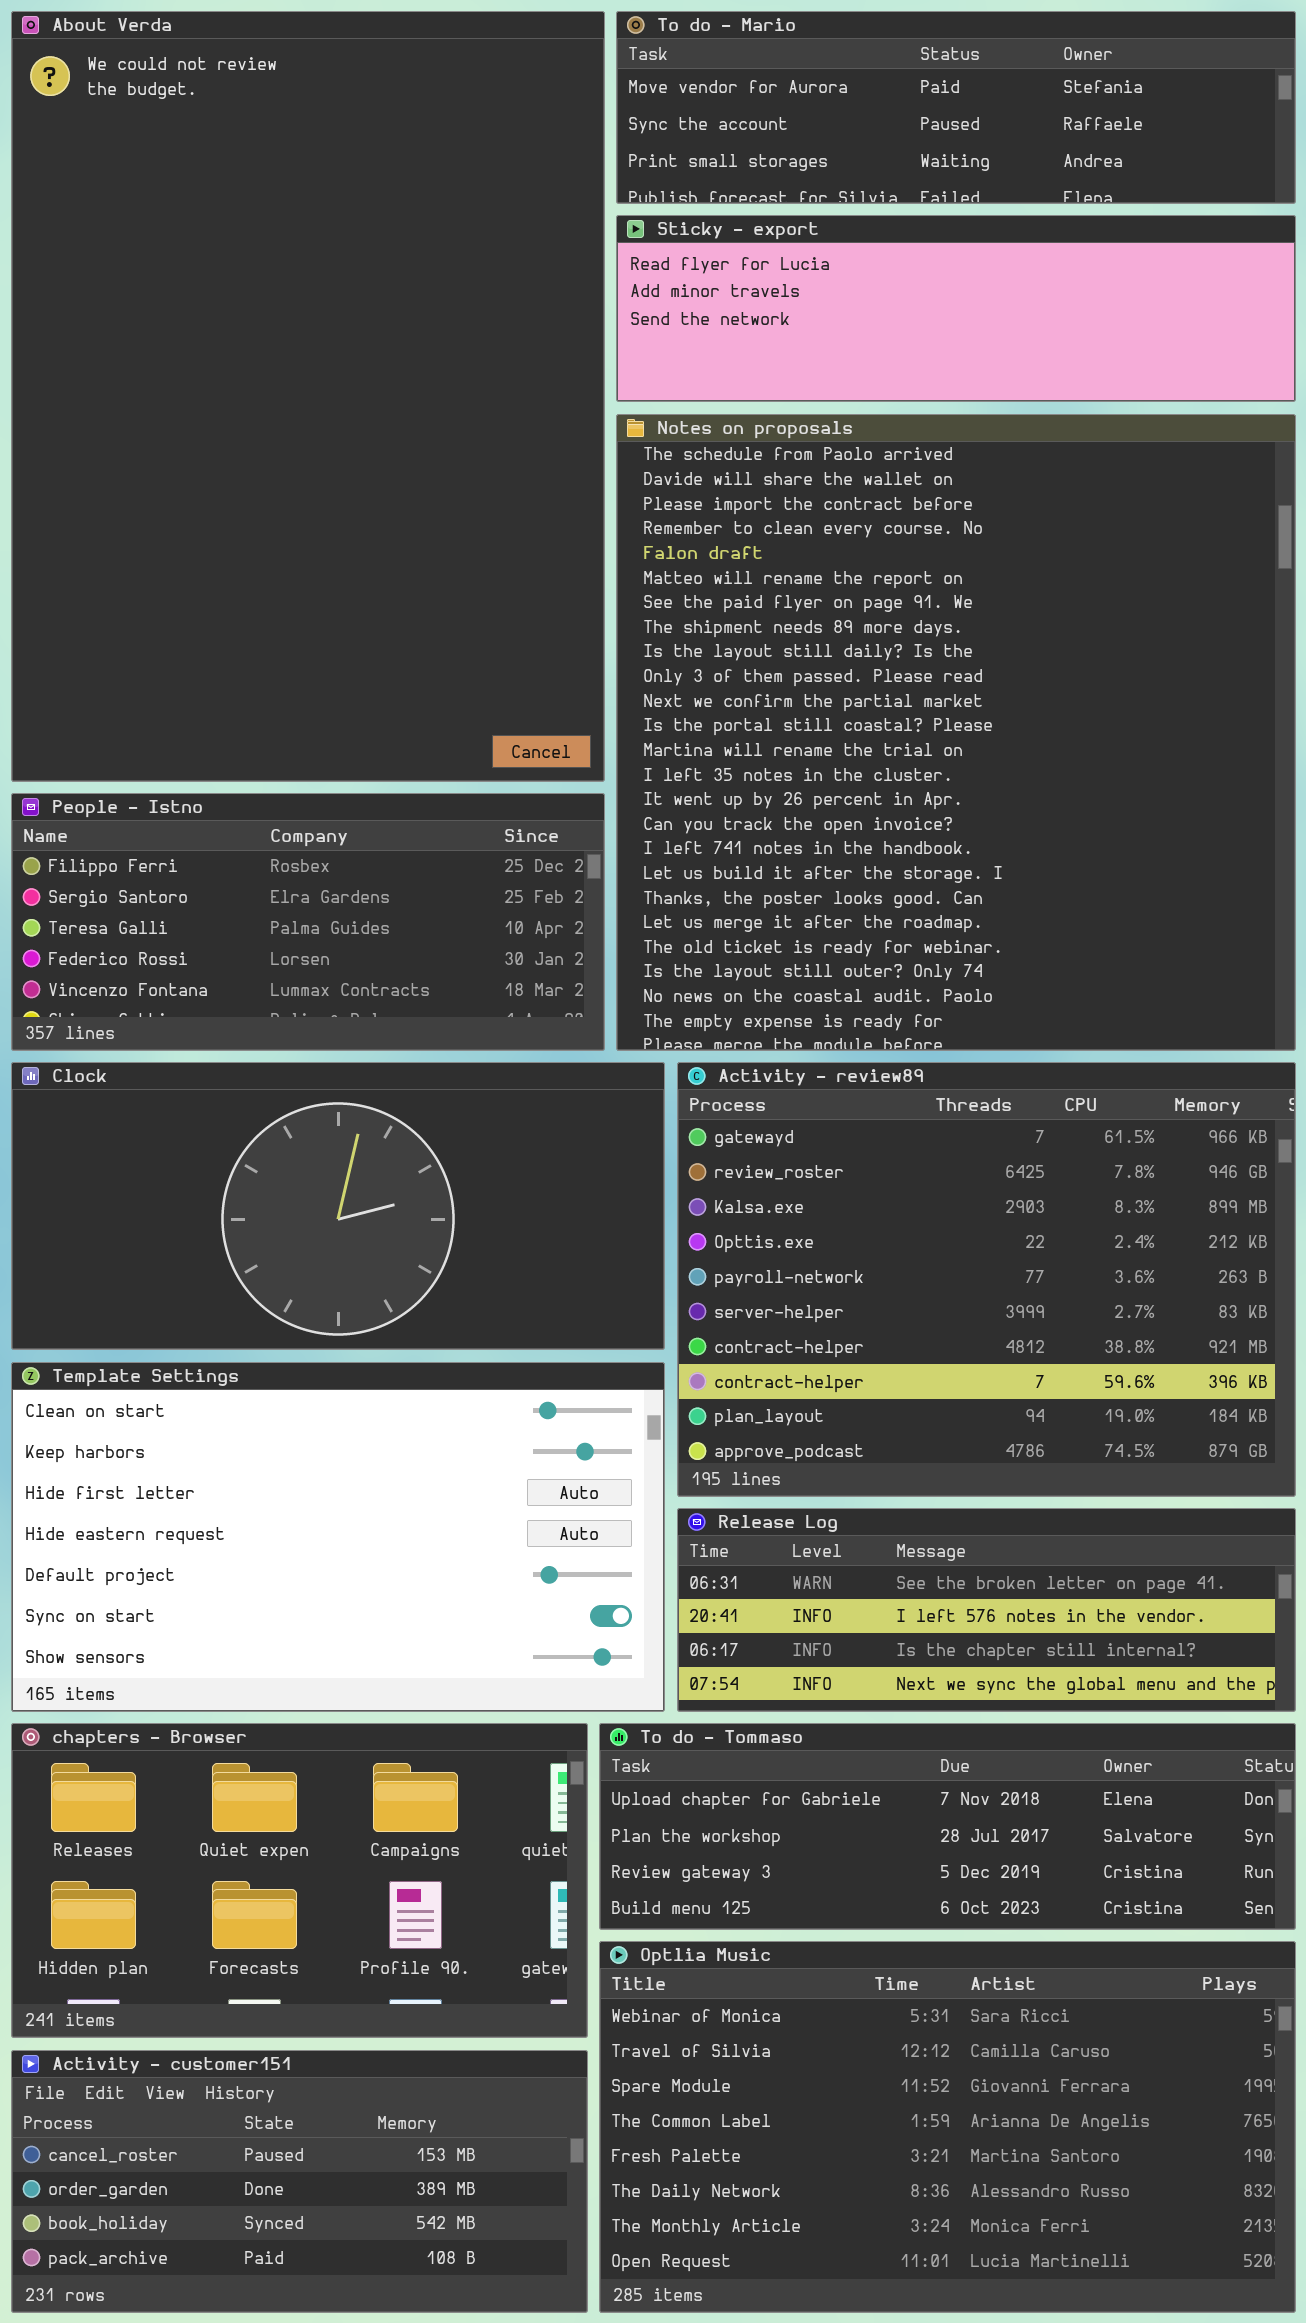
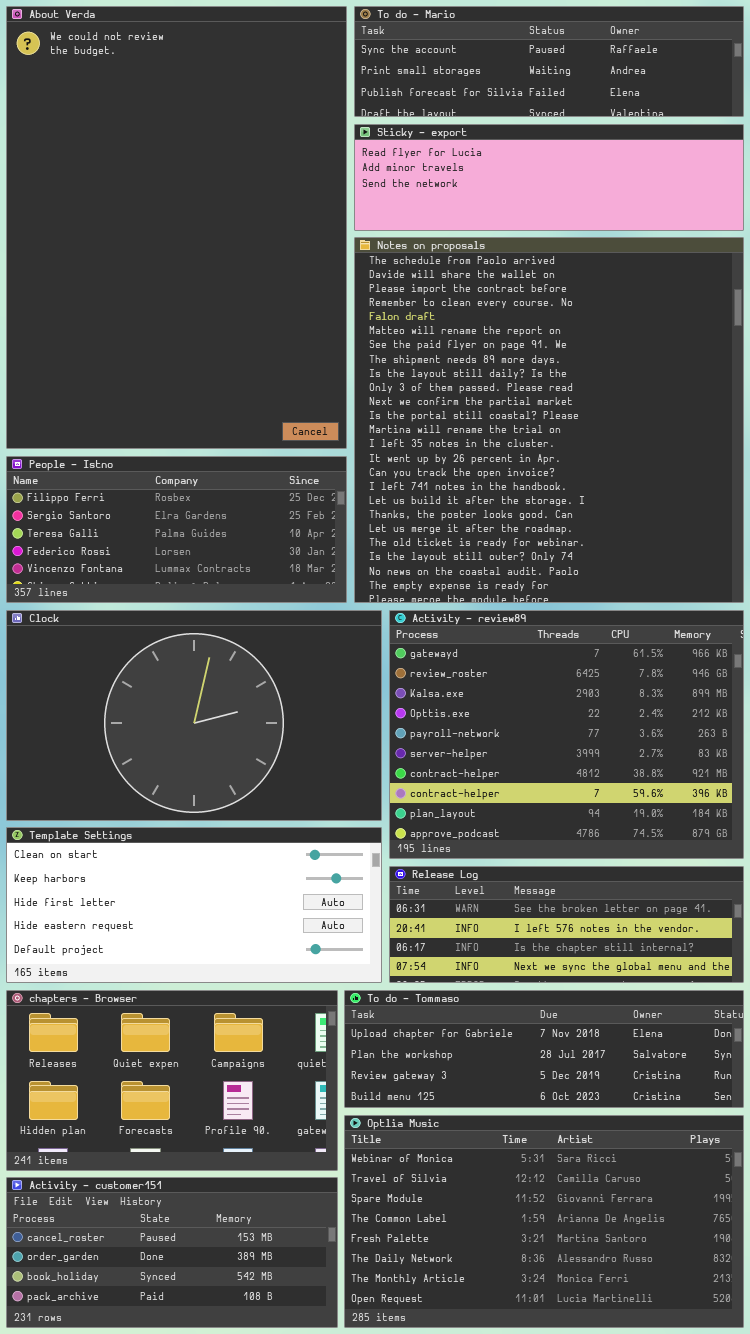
To do - Mario: [616,11,1296,204] -> [354,6,744,117], scrolled down 1 row
Clock: [11,1062,665,1350] -> [6,610,382,821], resized
Template Settings: [11,1362,665,1712] -> [6,827,382,983], resized

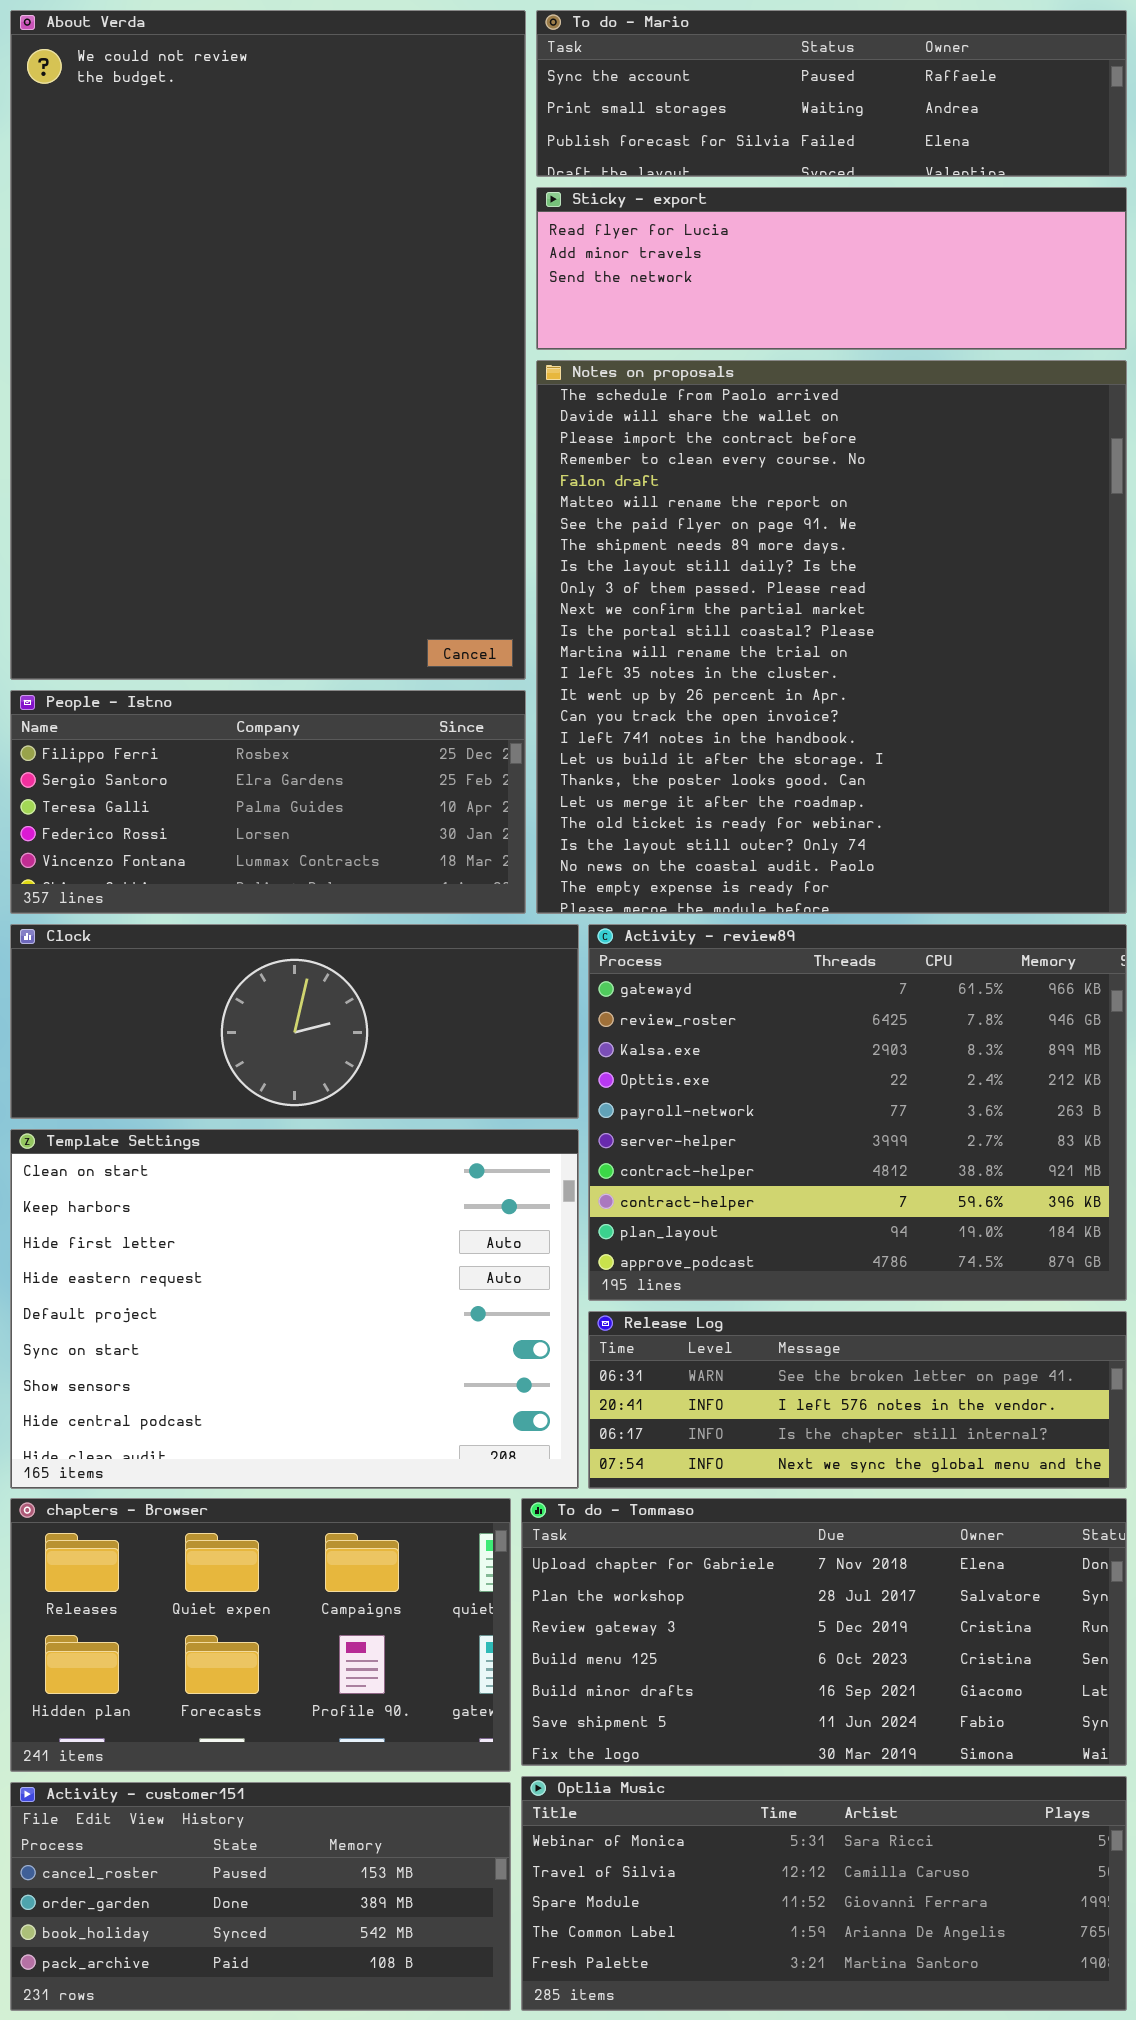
Clock: [6,610,382,821] -> [10,924,579,1119], resized
Template Settings: [6,827,382,983] -> [10,1129,579,1489], resized
To do - Tommaso: [344,990,744,1108] -> [521,1498,1127,1766], resized
Optlia Music: [344,1115,744,1328] -> [521,1776,1127,2011], resized

